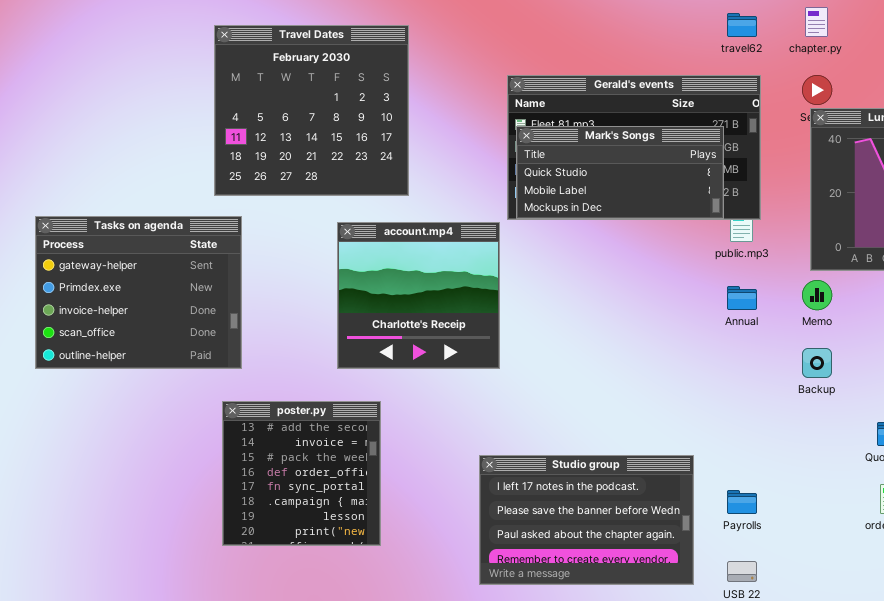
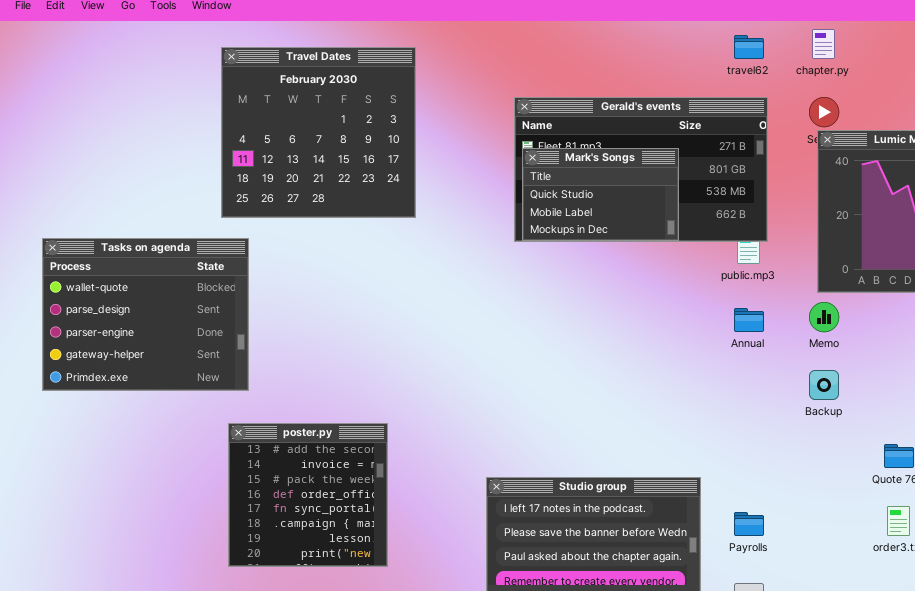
Mark's Songs: [516,126,724,219] -> [522,148,679,241], resized
Tasks on agenda: [35,216,242,369] -> [42,238,249,391], scrolled up 3 rows
account.mp4: [337,222,500,369] -> none, closed

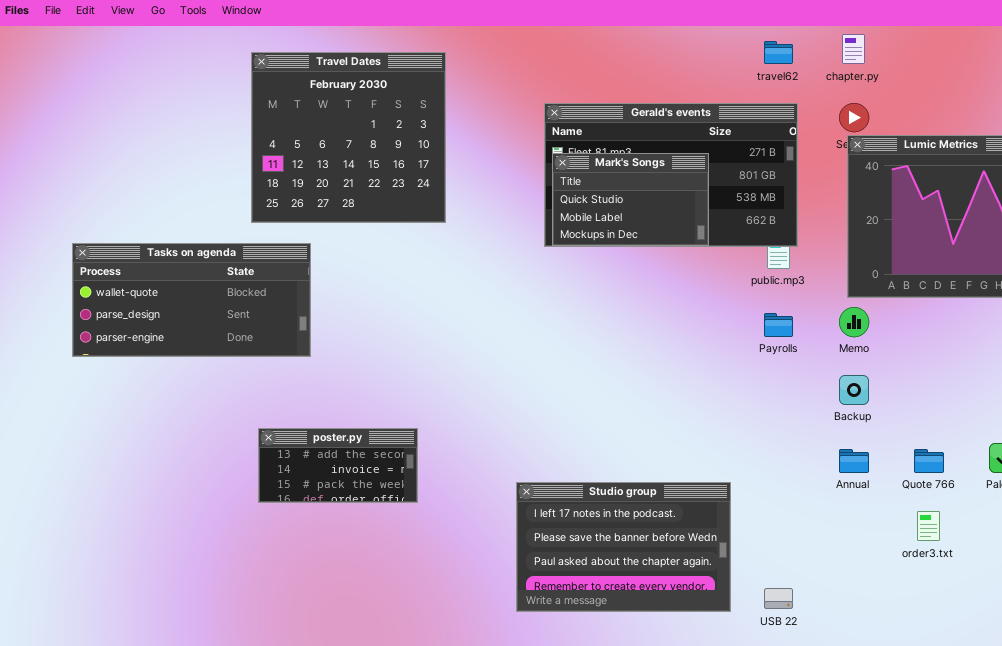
Tasks on agenda: [42,238,249,391] -> [72,243,311,357], resized
Annual: [734,308,764,332] -> [839,449,869,473], moved
poster.py: [228,423,388,567] -> [258,428,418,503], resized
Payrolls: [734,512,764,536] -> [764,313,793,337], moved

